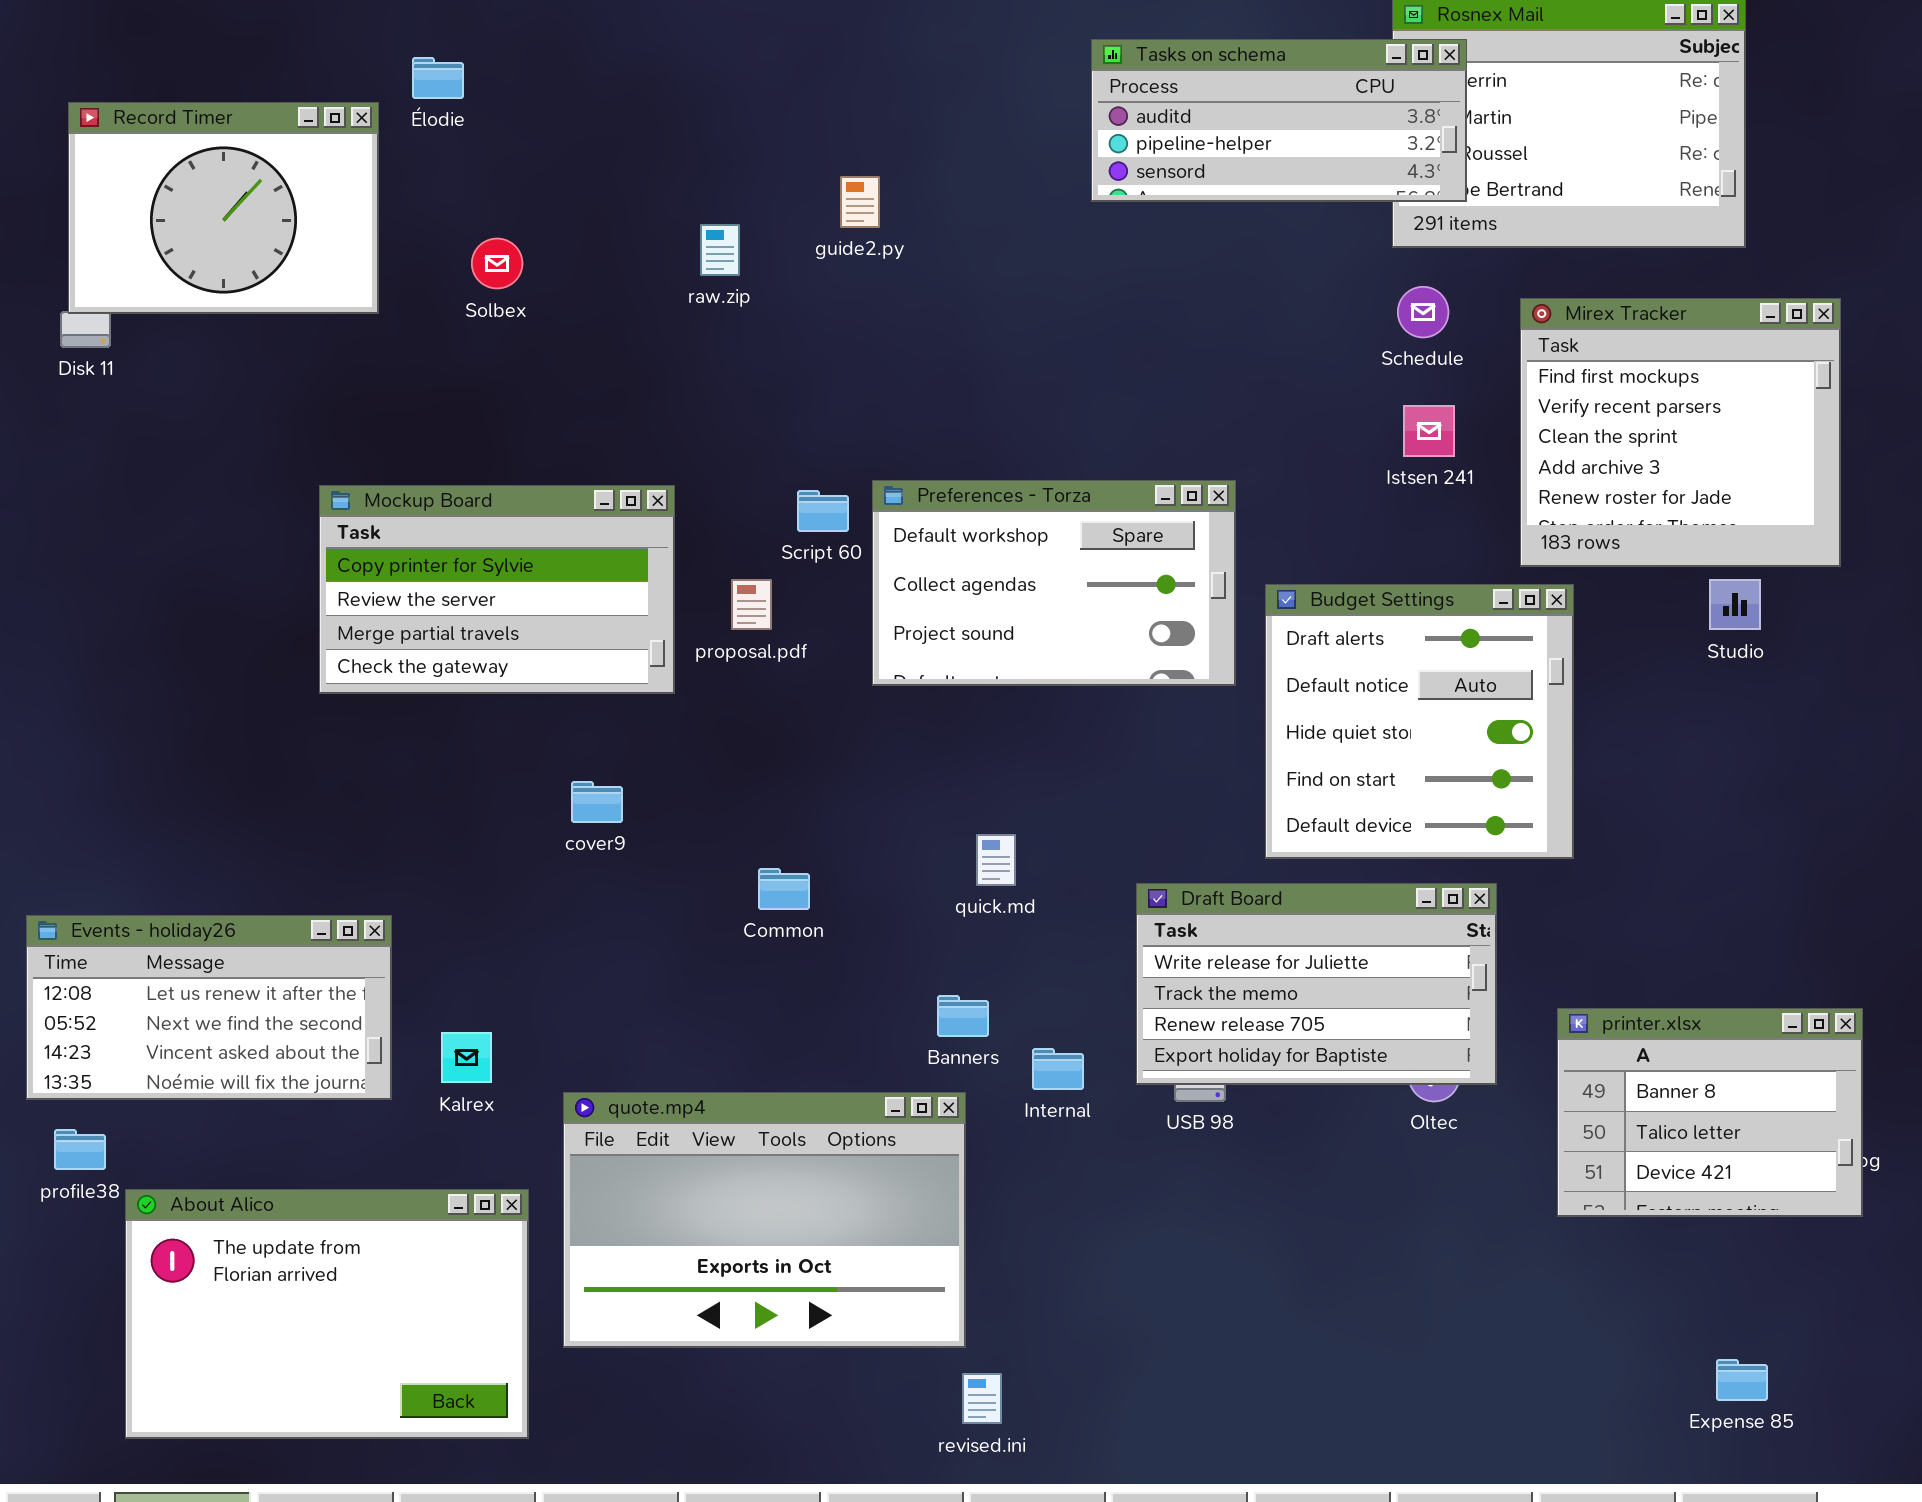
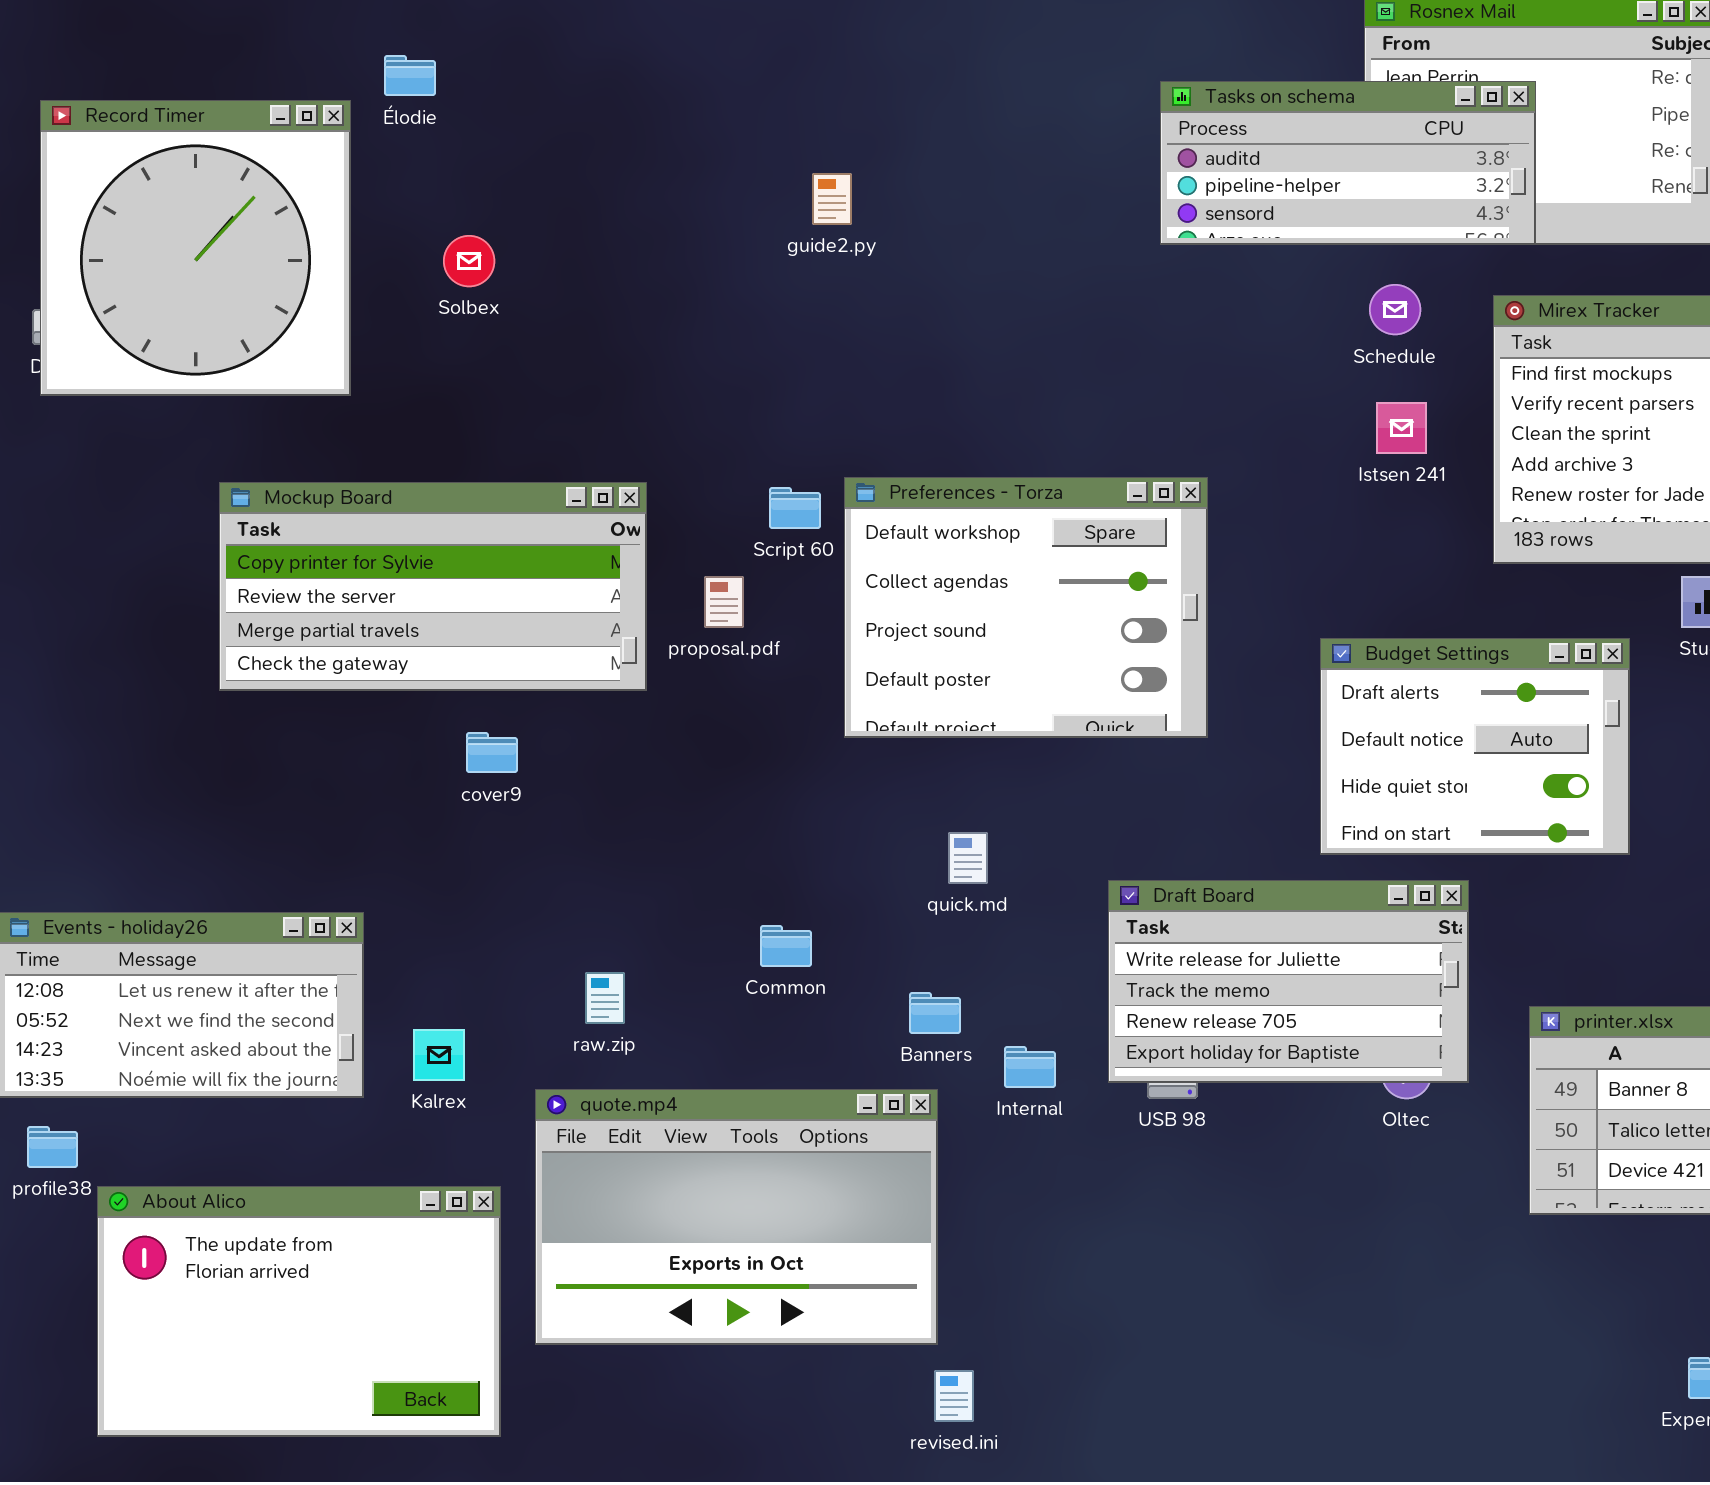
Tasks on schema: [1091,39,1467,202] -> [1160,81,1536,245], moved
Record Timer: [68,102,379,314] -> [40,100,351,396], resized
raw.zip: [700,224,740,276] -> [585,972,625,1024], moved
Preferences - Torza: [872,480,1236,686] -> [844,477,1208,738], resized
Mockup Board: [319,485,675,694] -> [219,482,647,691], resized
Budget Settings: [1265,584,1574,859] -> [1320,638,1630,855], moved, resized
cover9: [571,781,623,823] -> [466,732,518,773], moved
Common: [758,868,810,910] -> [760,925,812,967], moved

